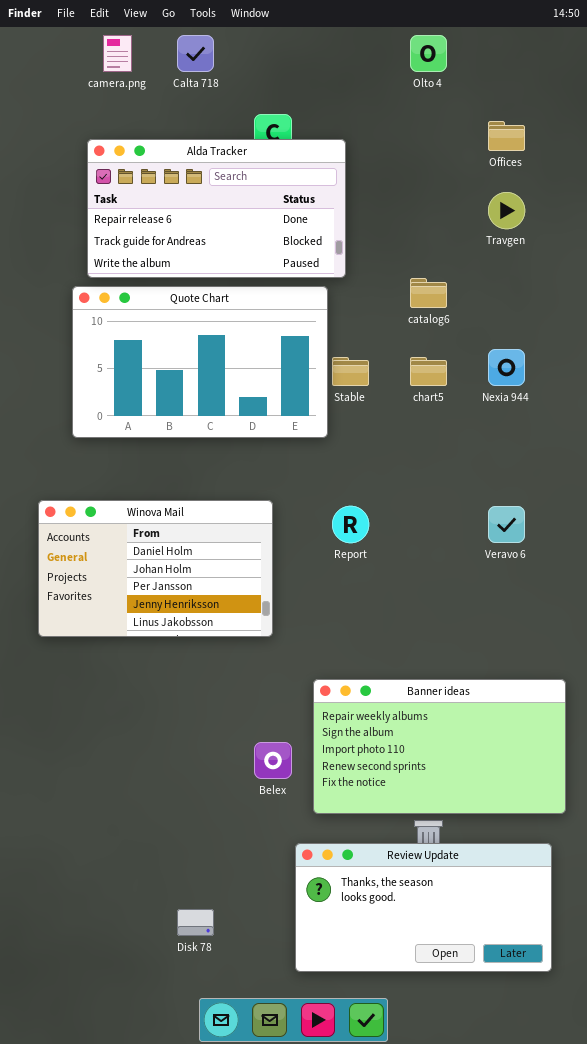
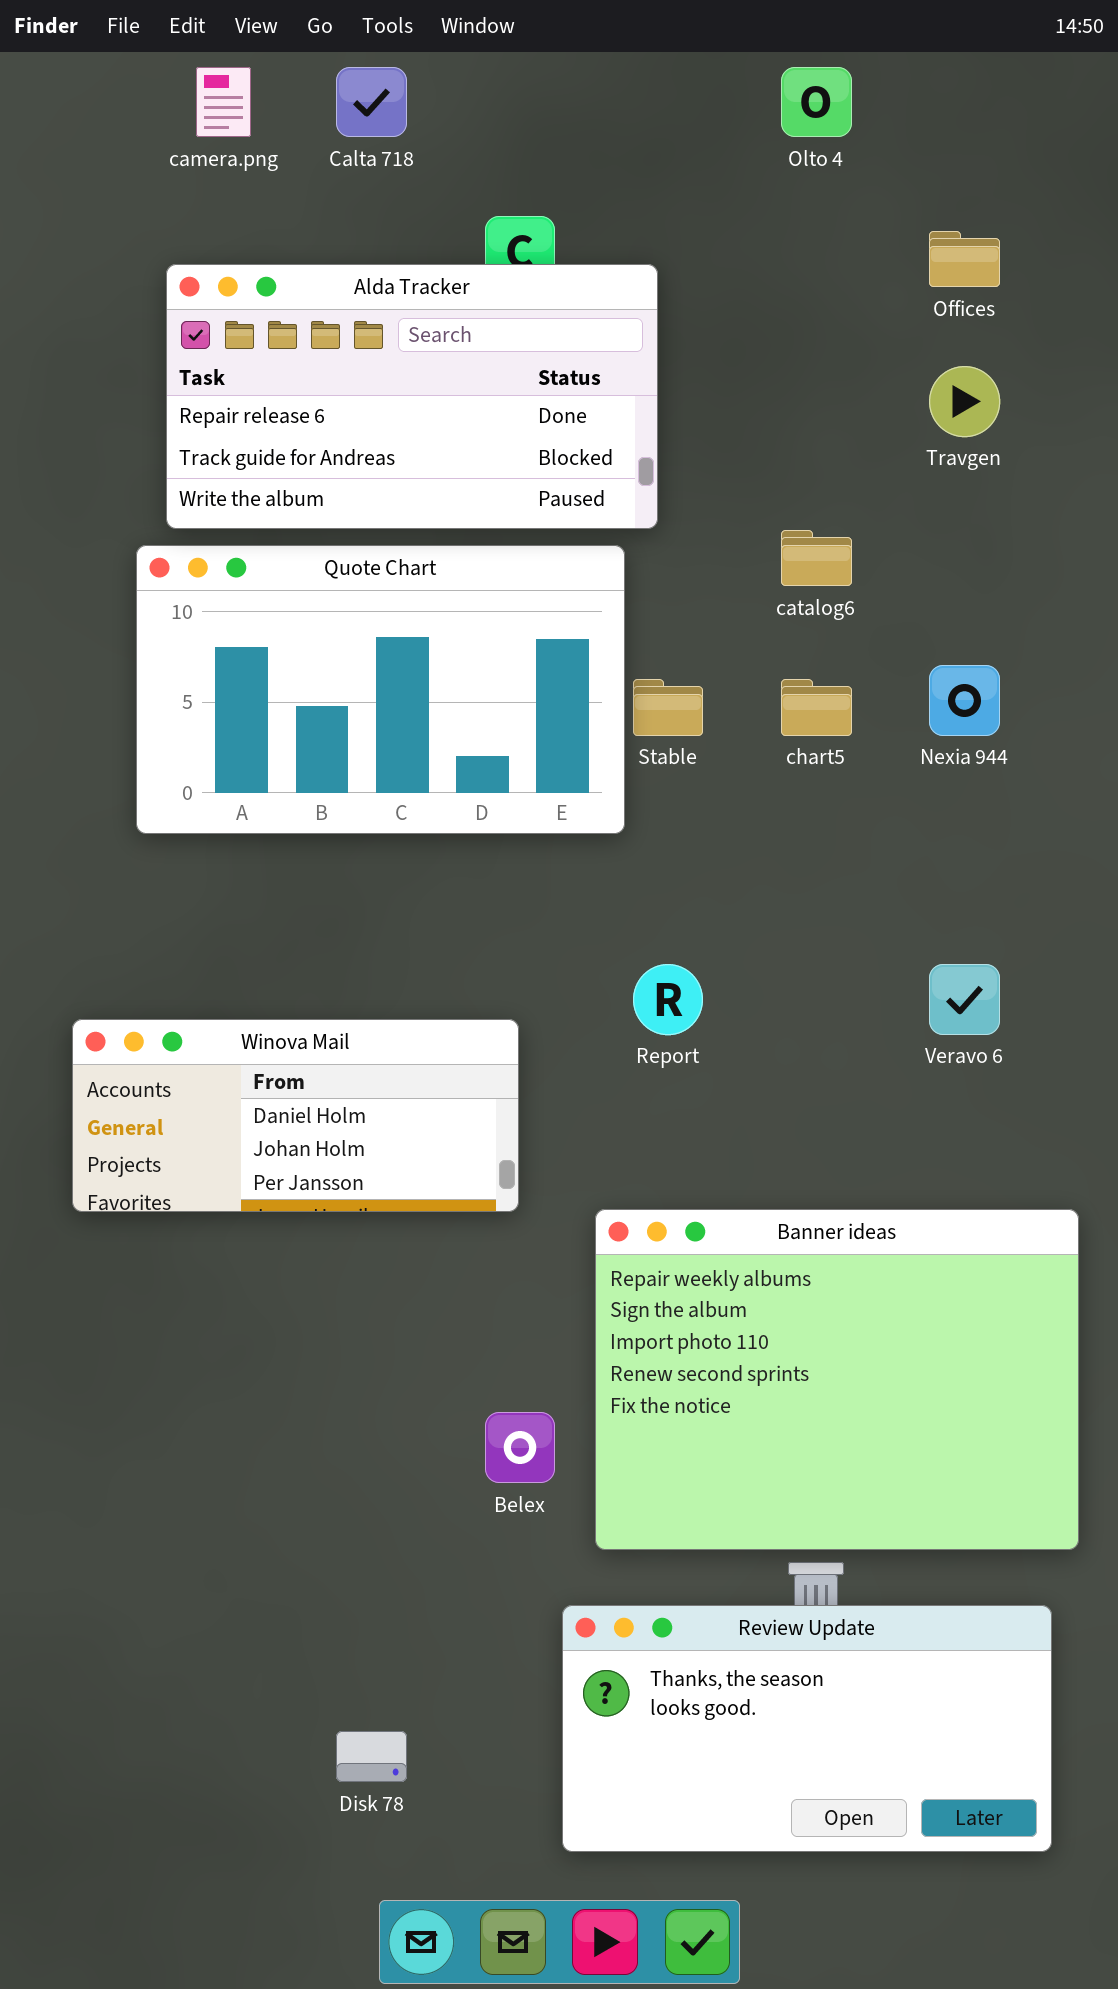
Winova Mail: [38,500,273,637] -> [72,1019,519,1212], resized
Banner ideas: [313,679,566,814] -> [595,1209,1079,1550], resized

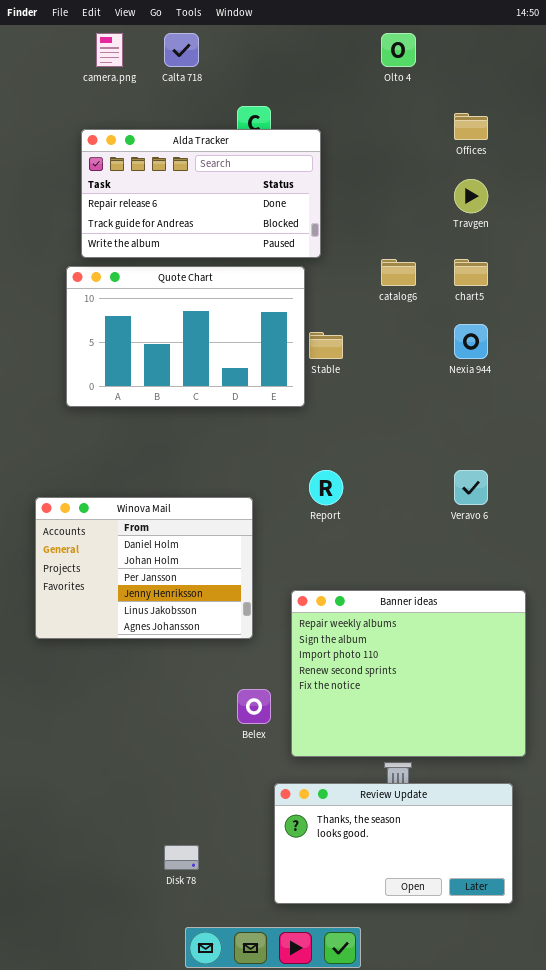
chart5: [781,679,852,736] -> [454,259,488,286], moved
Winova Mail: [72,1019,519,1212] -> [35,497,253,639], resized

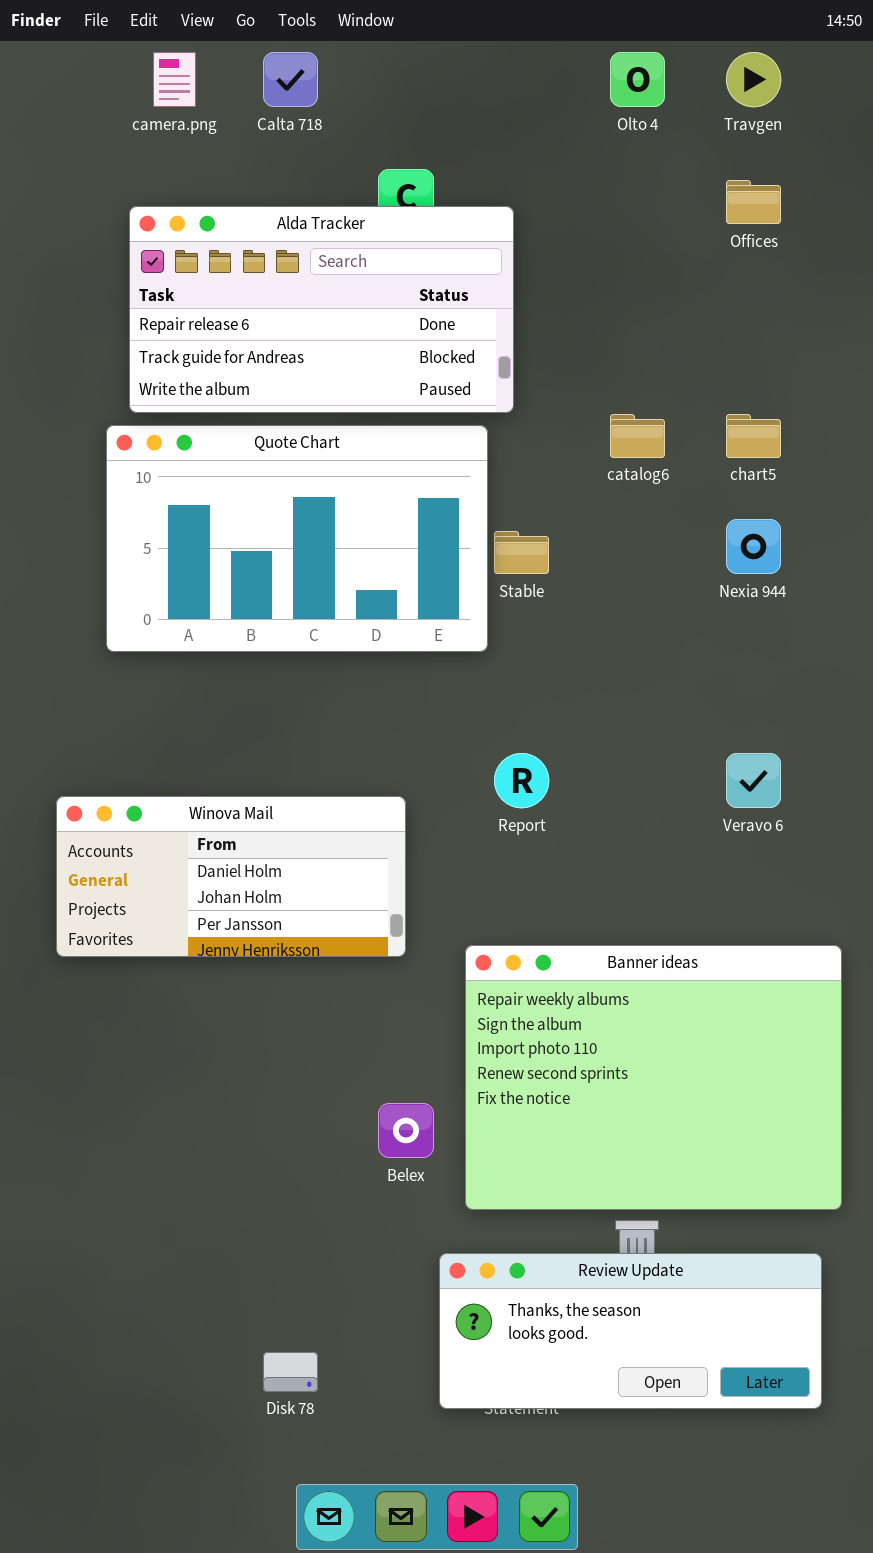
Travgen: [454,179,488,213] -> [726,52,781,107], moved
Winova Mail: [35,497,253,639] -> [56,796,406,957], resized
Review Update: [274,783,513,904] -> [439,1253,822,1409], resized

